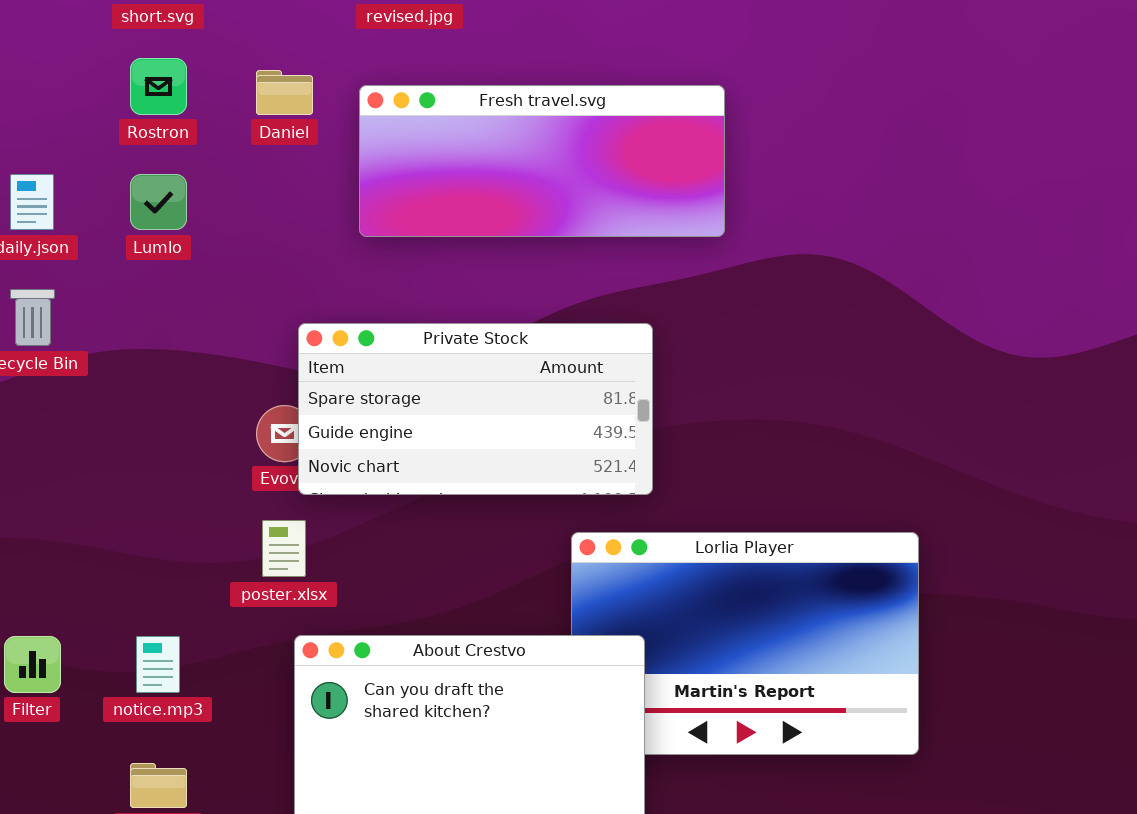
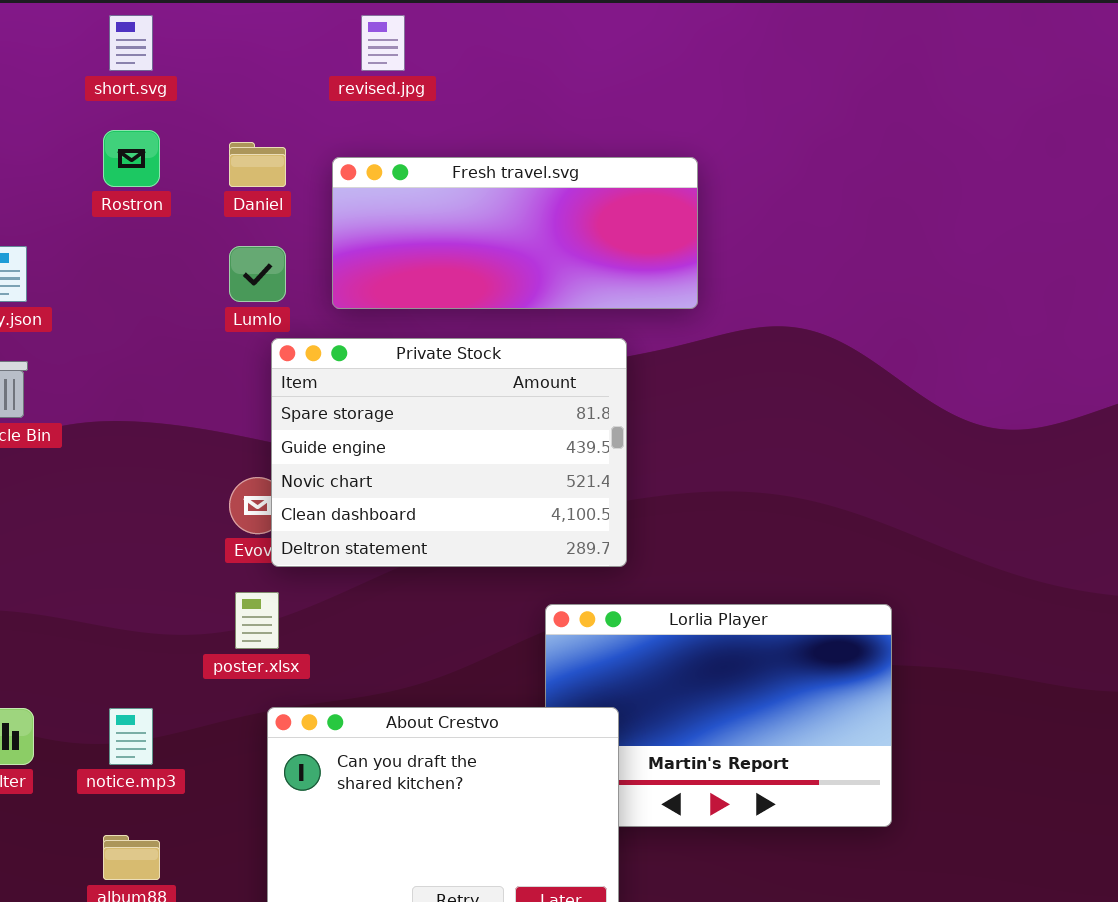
Lumlo: [130,174,187,230] -> [229,246,286,302], moved
Private Stock: [298,323,653,495] -> [271,338,627,567], resized

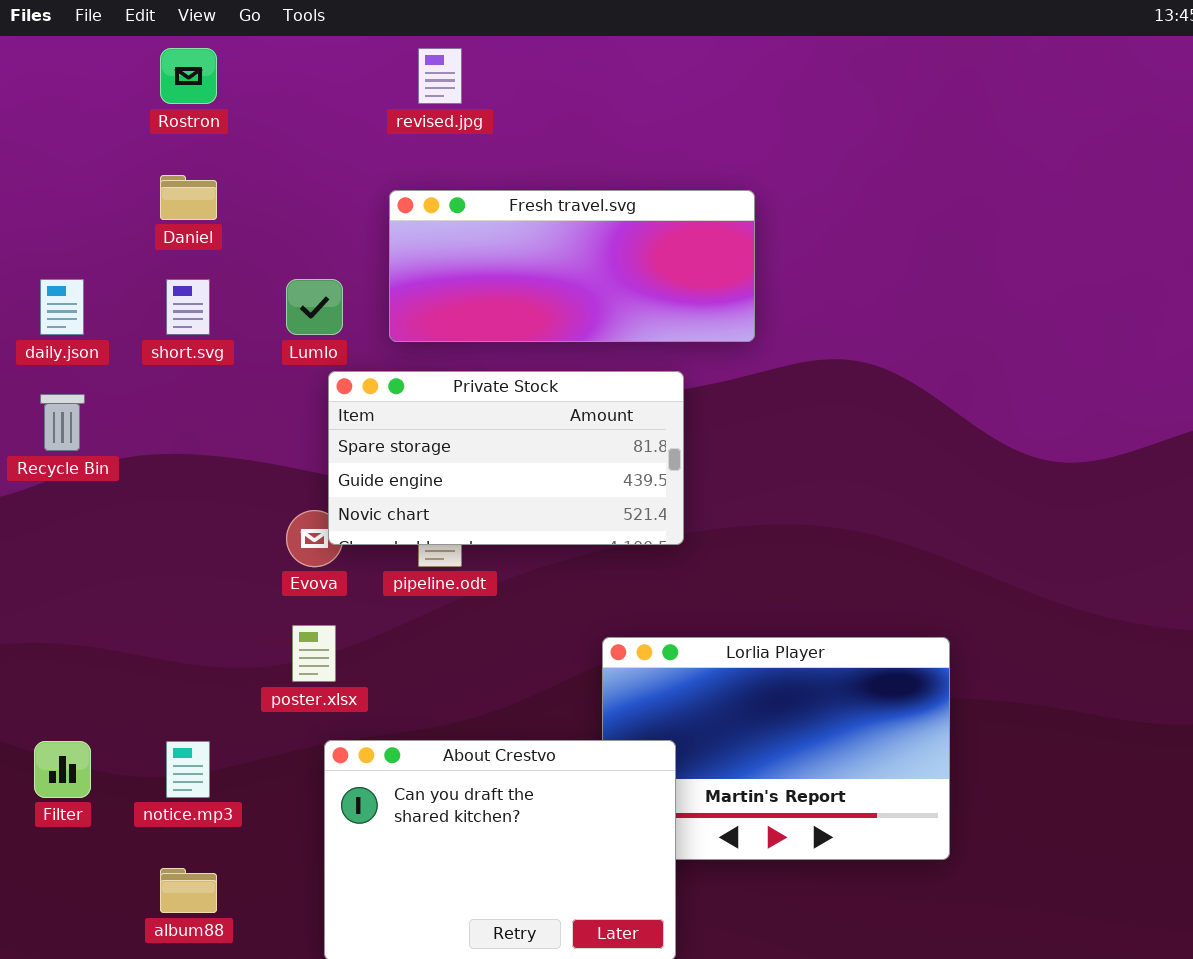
short.svg: [109,15,153,71] -> [166,279,210,335], moved
Rostron: [103,130,160,187] -> [160,48,217,104], moved
Daniel: [229,142,286,187] -> [160,175,217,220], moved
Private Stock: [271,338,627,567] -> [328,371,684,545], resized

